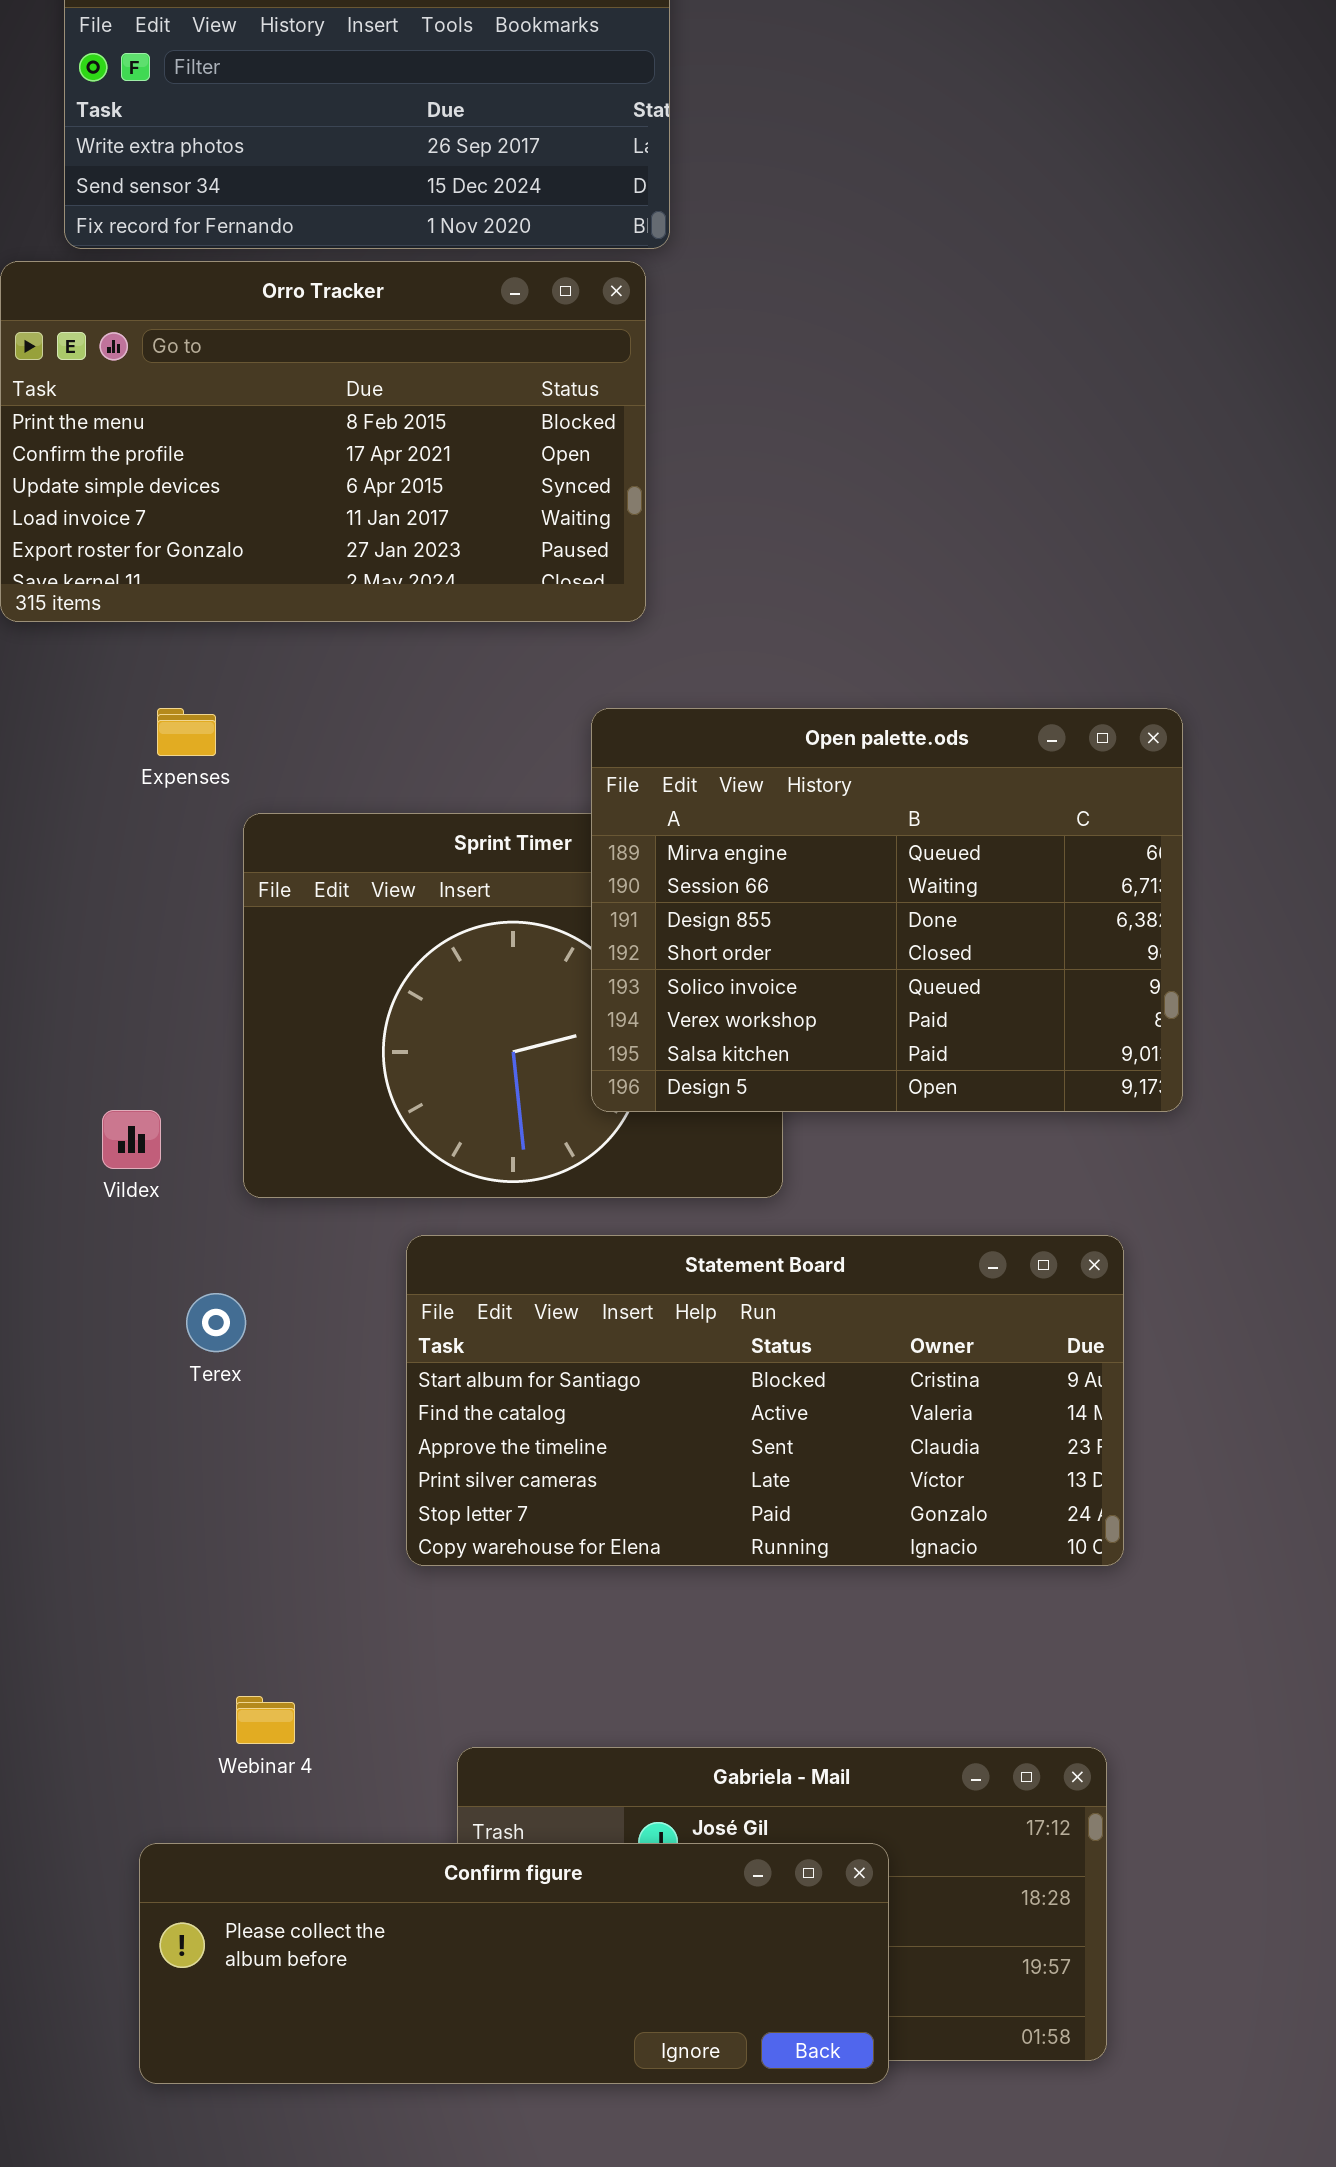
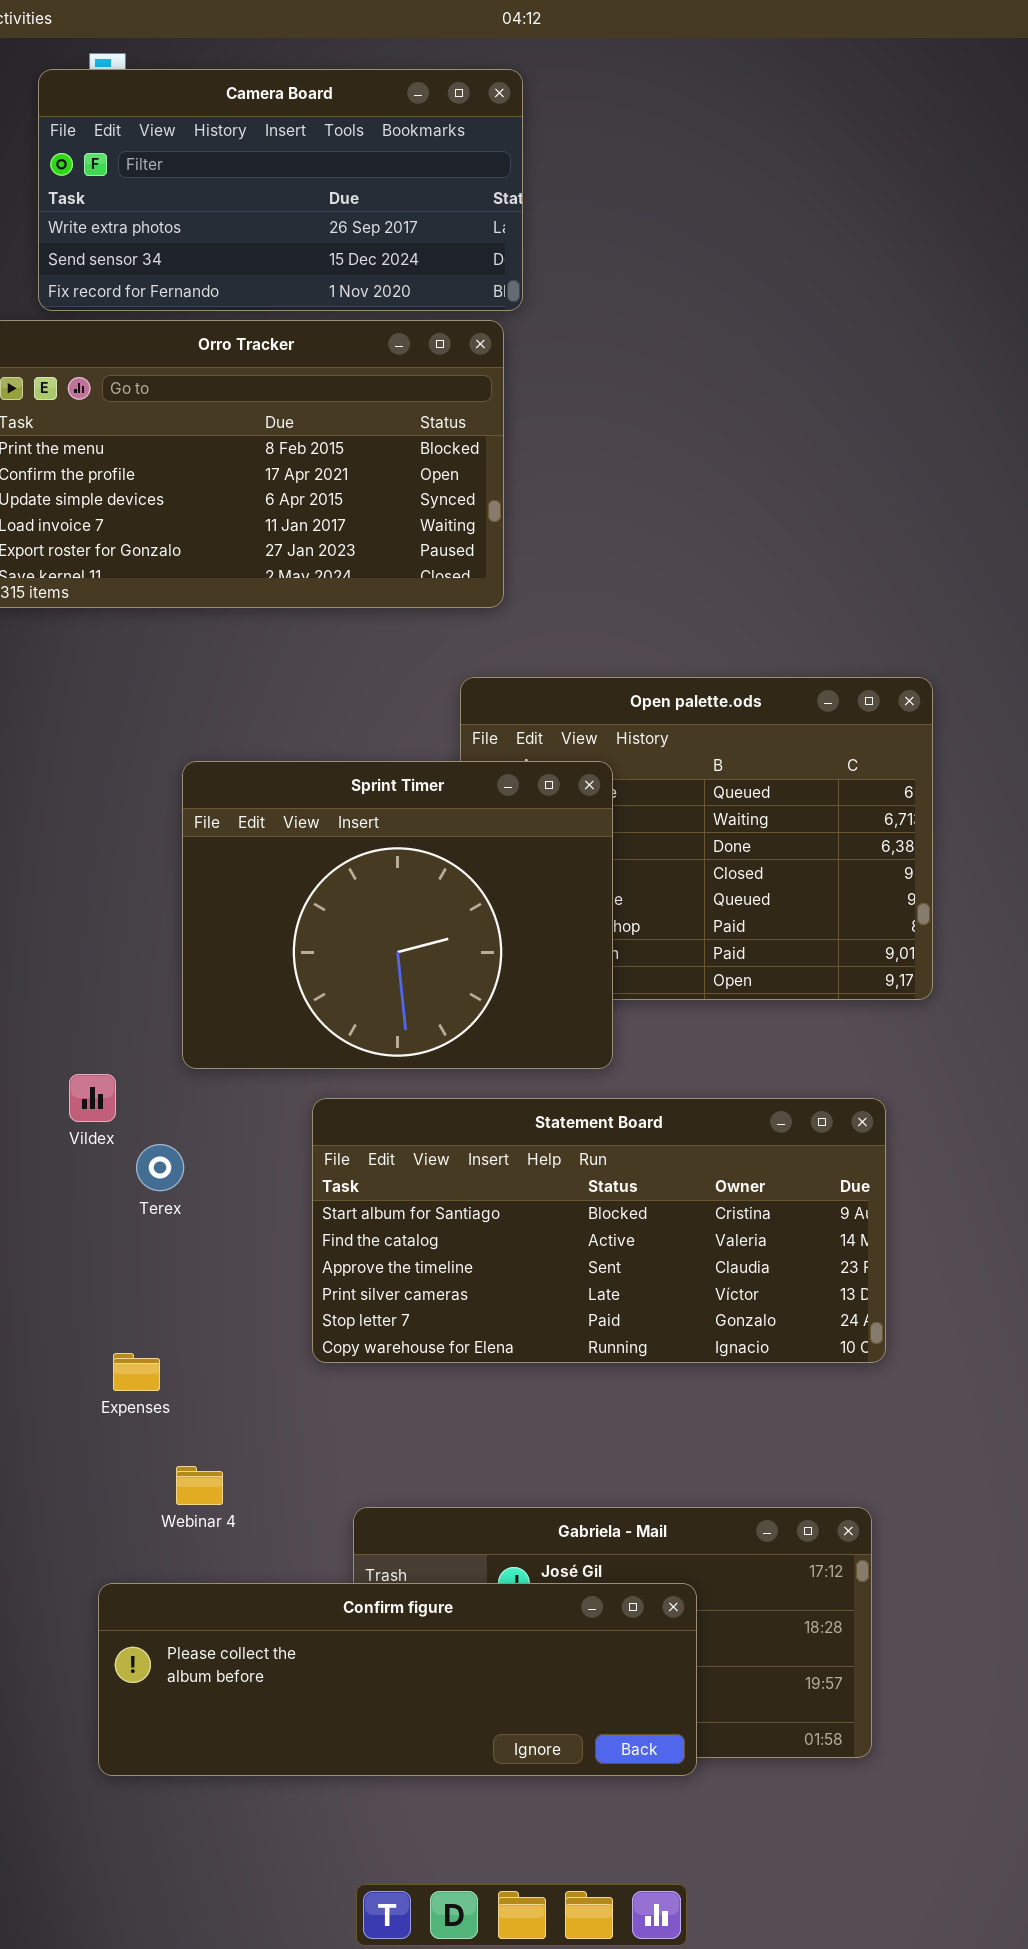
Expenses: [157,708,216,756] -> [113,1353,160,1391], moved
Sprint Timer: [243,813,783,1198] -> [182,761,613,1069], raised
Vildex: [102,1110,161,1169] -> [69,1074,116,1122], moved

